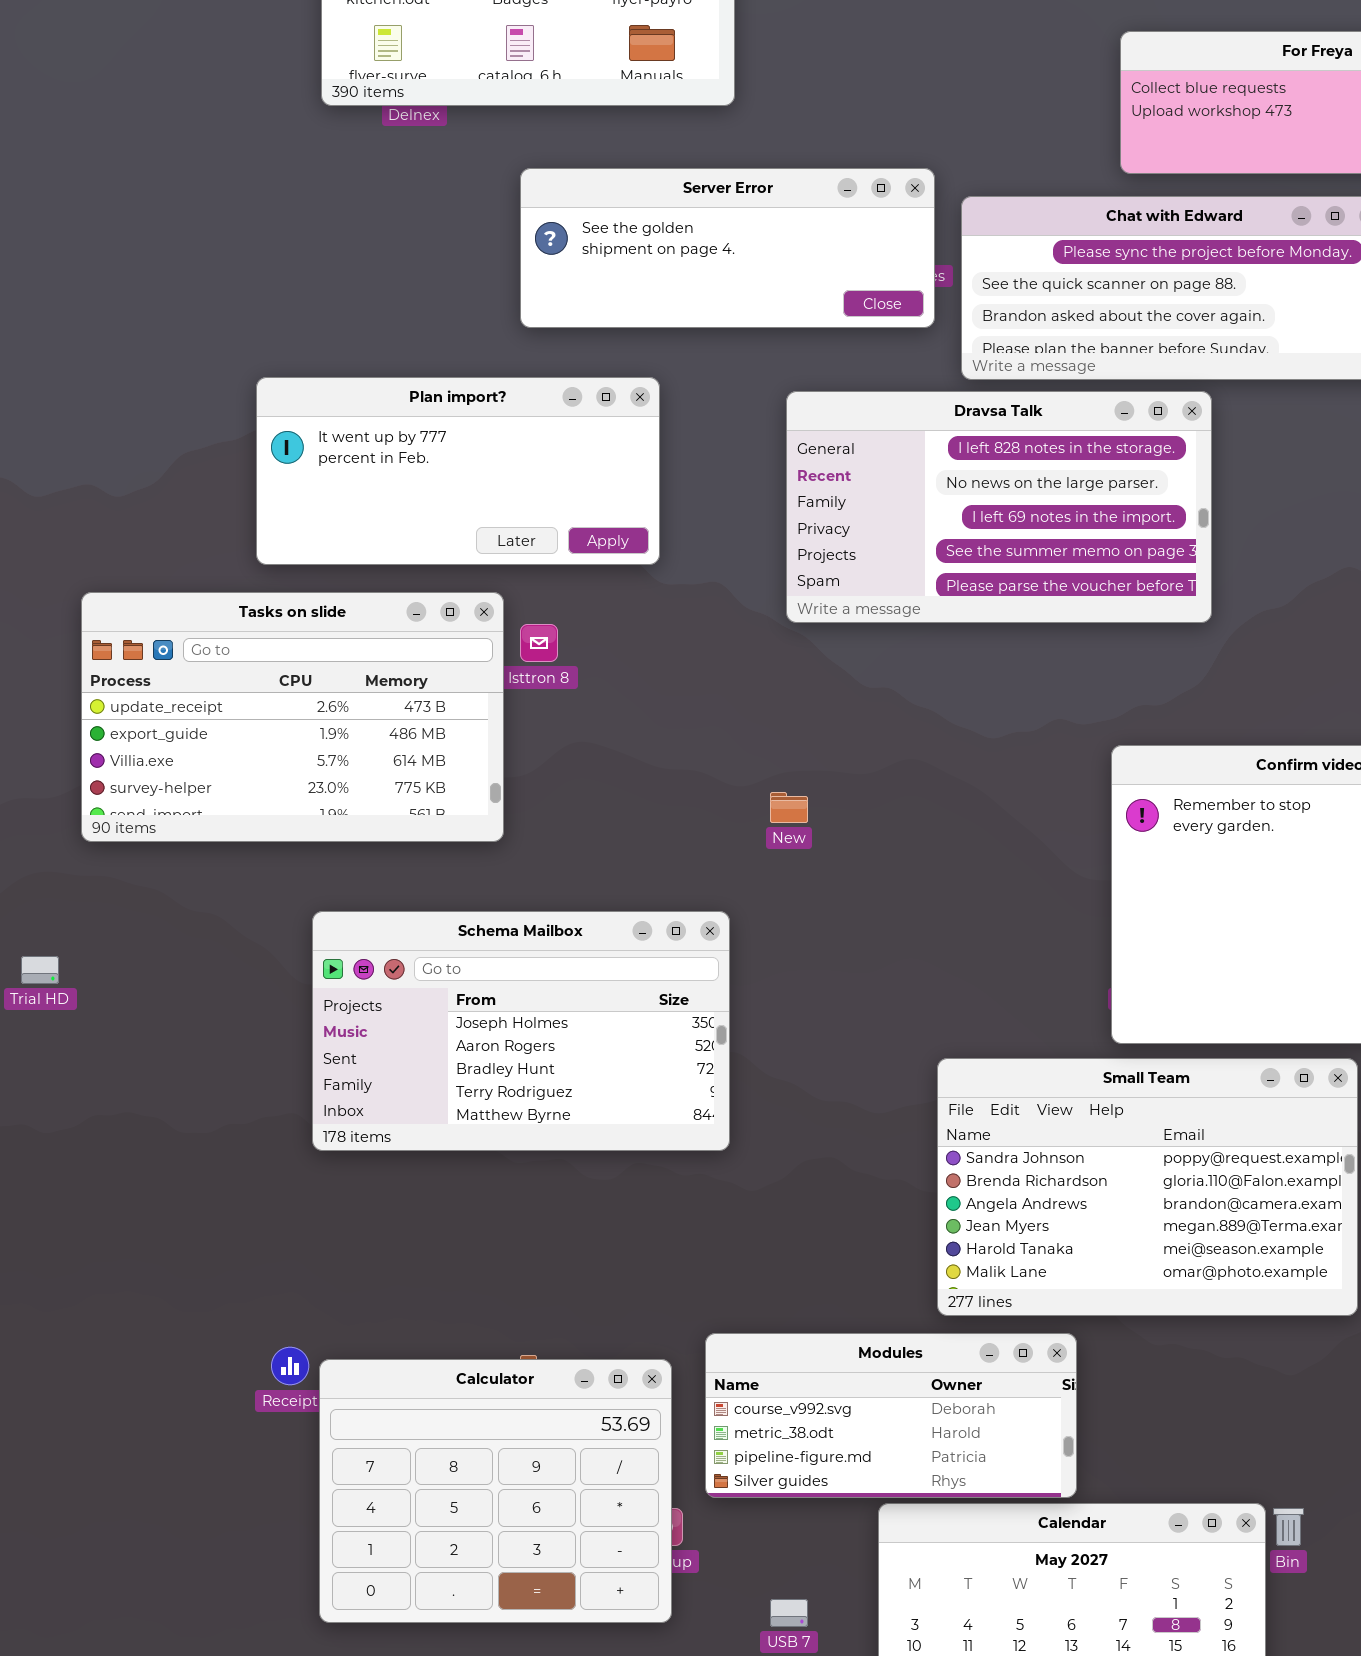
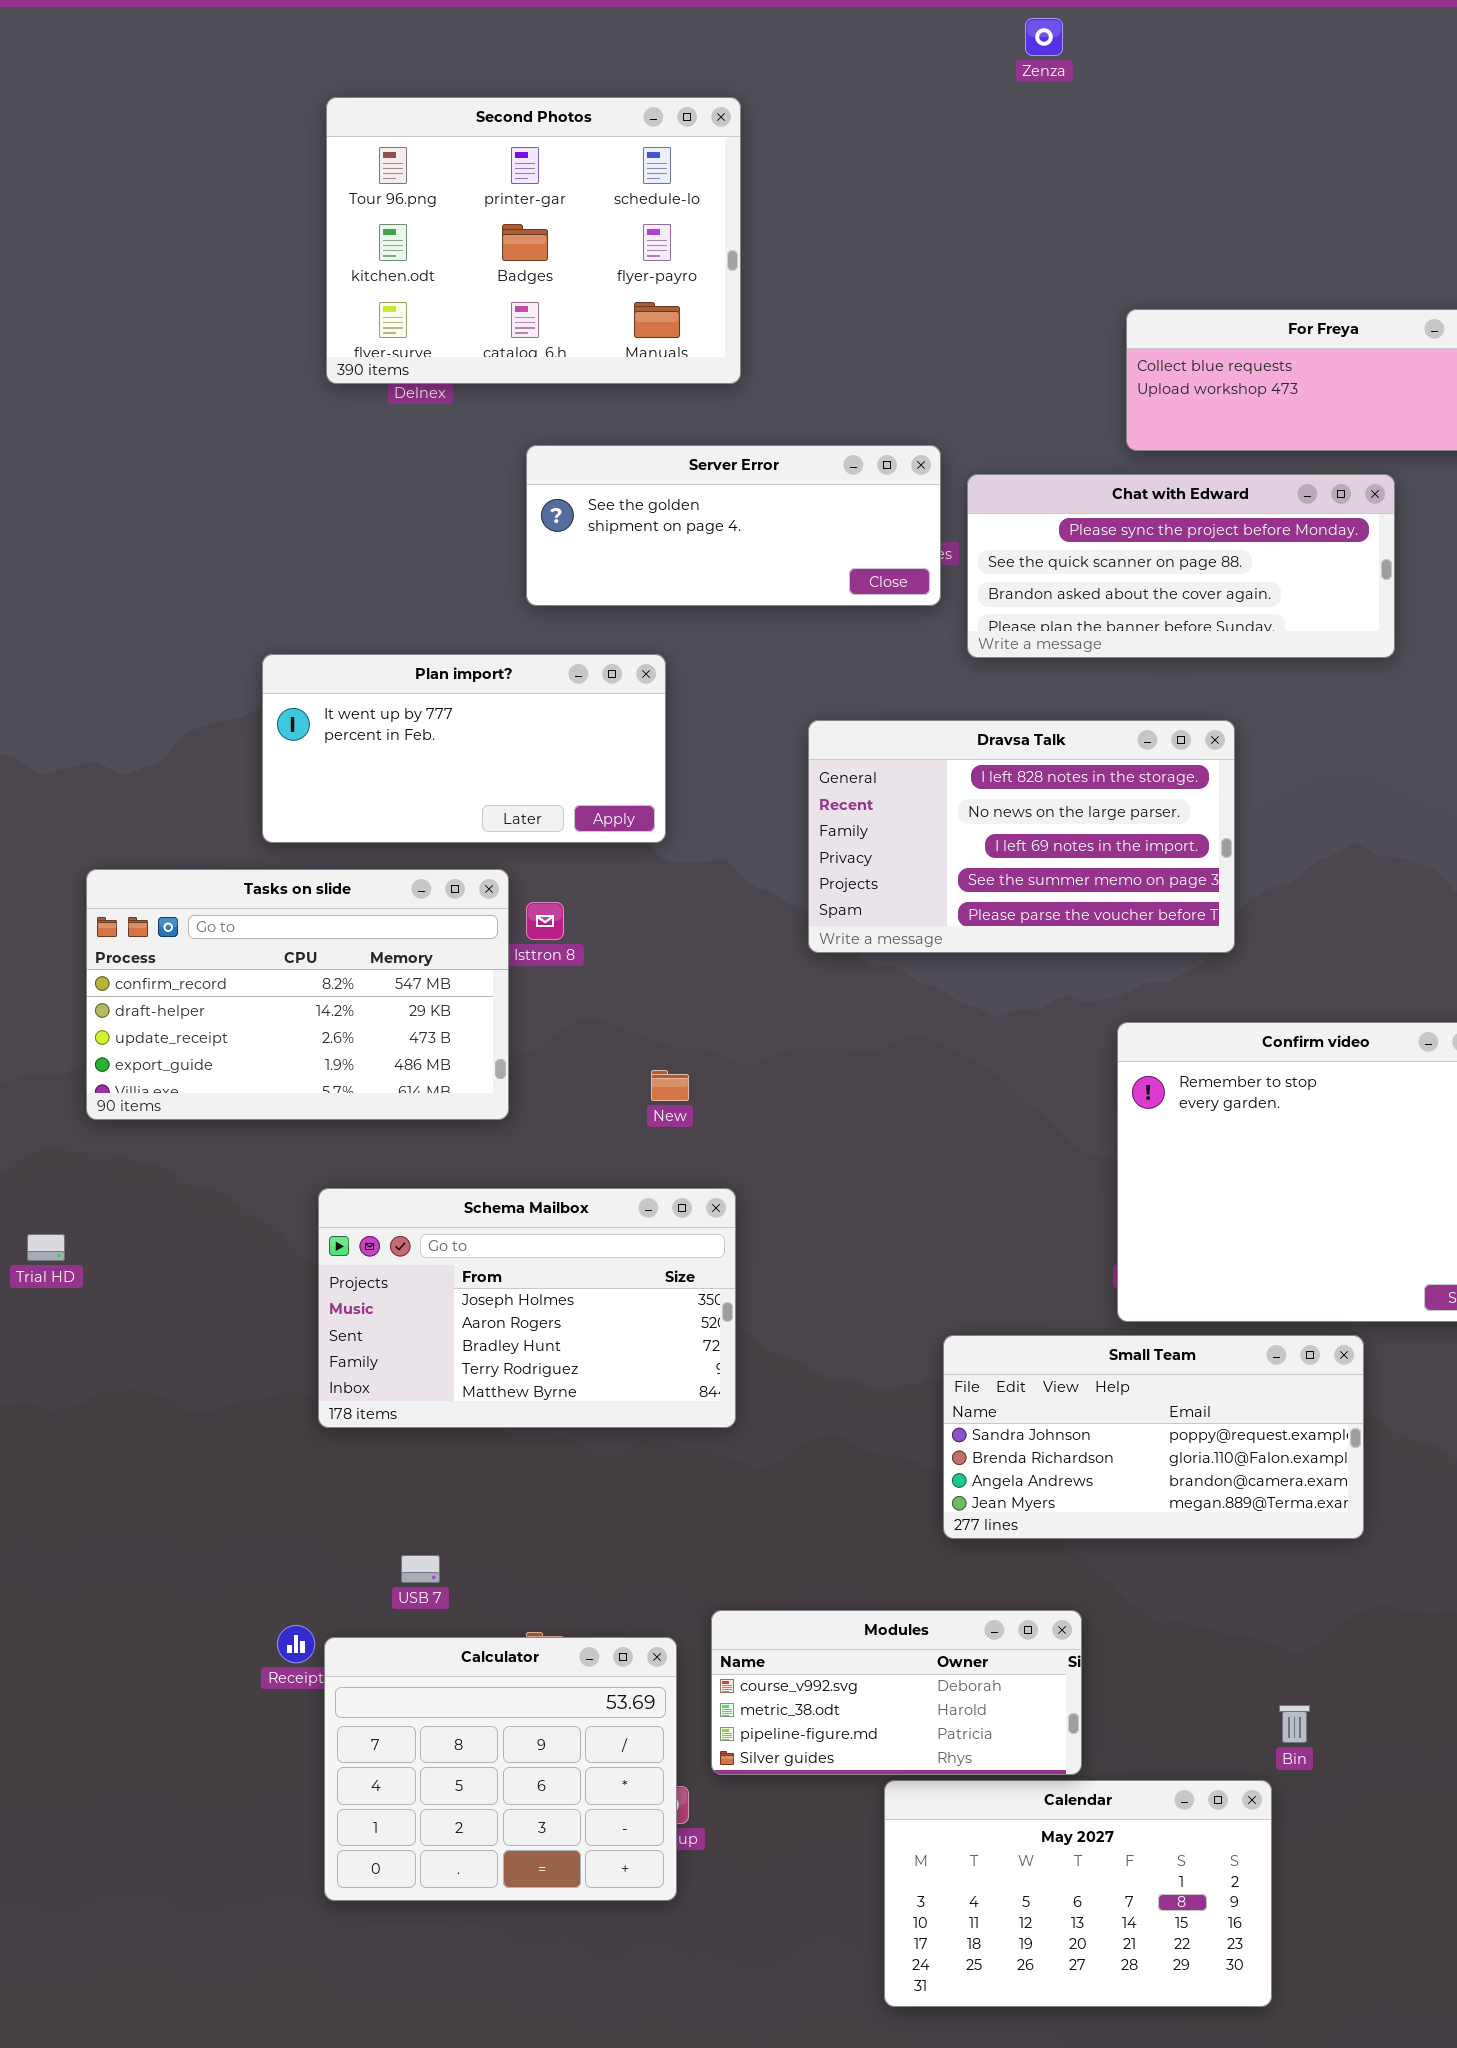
Dravsa Talk: [786,391,1212,623] -> [808,720,1235,953], moved
Tasks on slide: [81,592,504,842] -> [86,869,509,1120], scrolled up 2 rows
New: [770,792,808,823] -> [651,1070,689,1101], moved
Small Team: [937,1058,1358,1316] -> [943,1335,1364,1539], resized
Bin: [1273,1508,1304,1546] -> [1279,1705,1310,1743], moved
USB 7: [770,1599,808,1627] -> [401,1555,440,1583], moved

